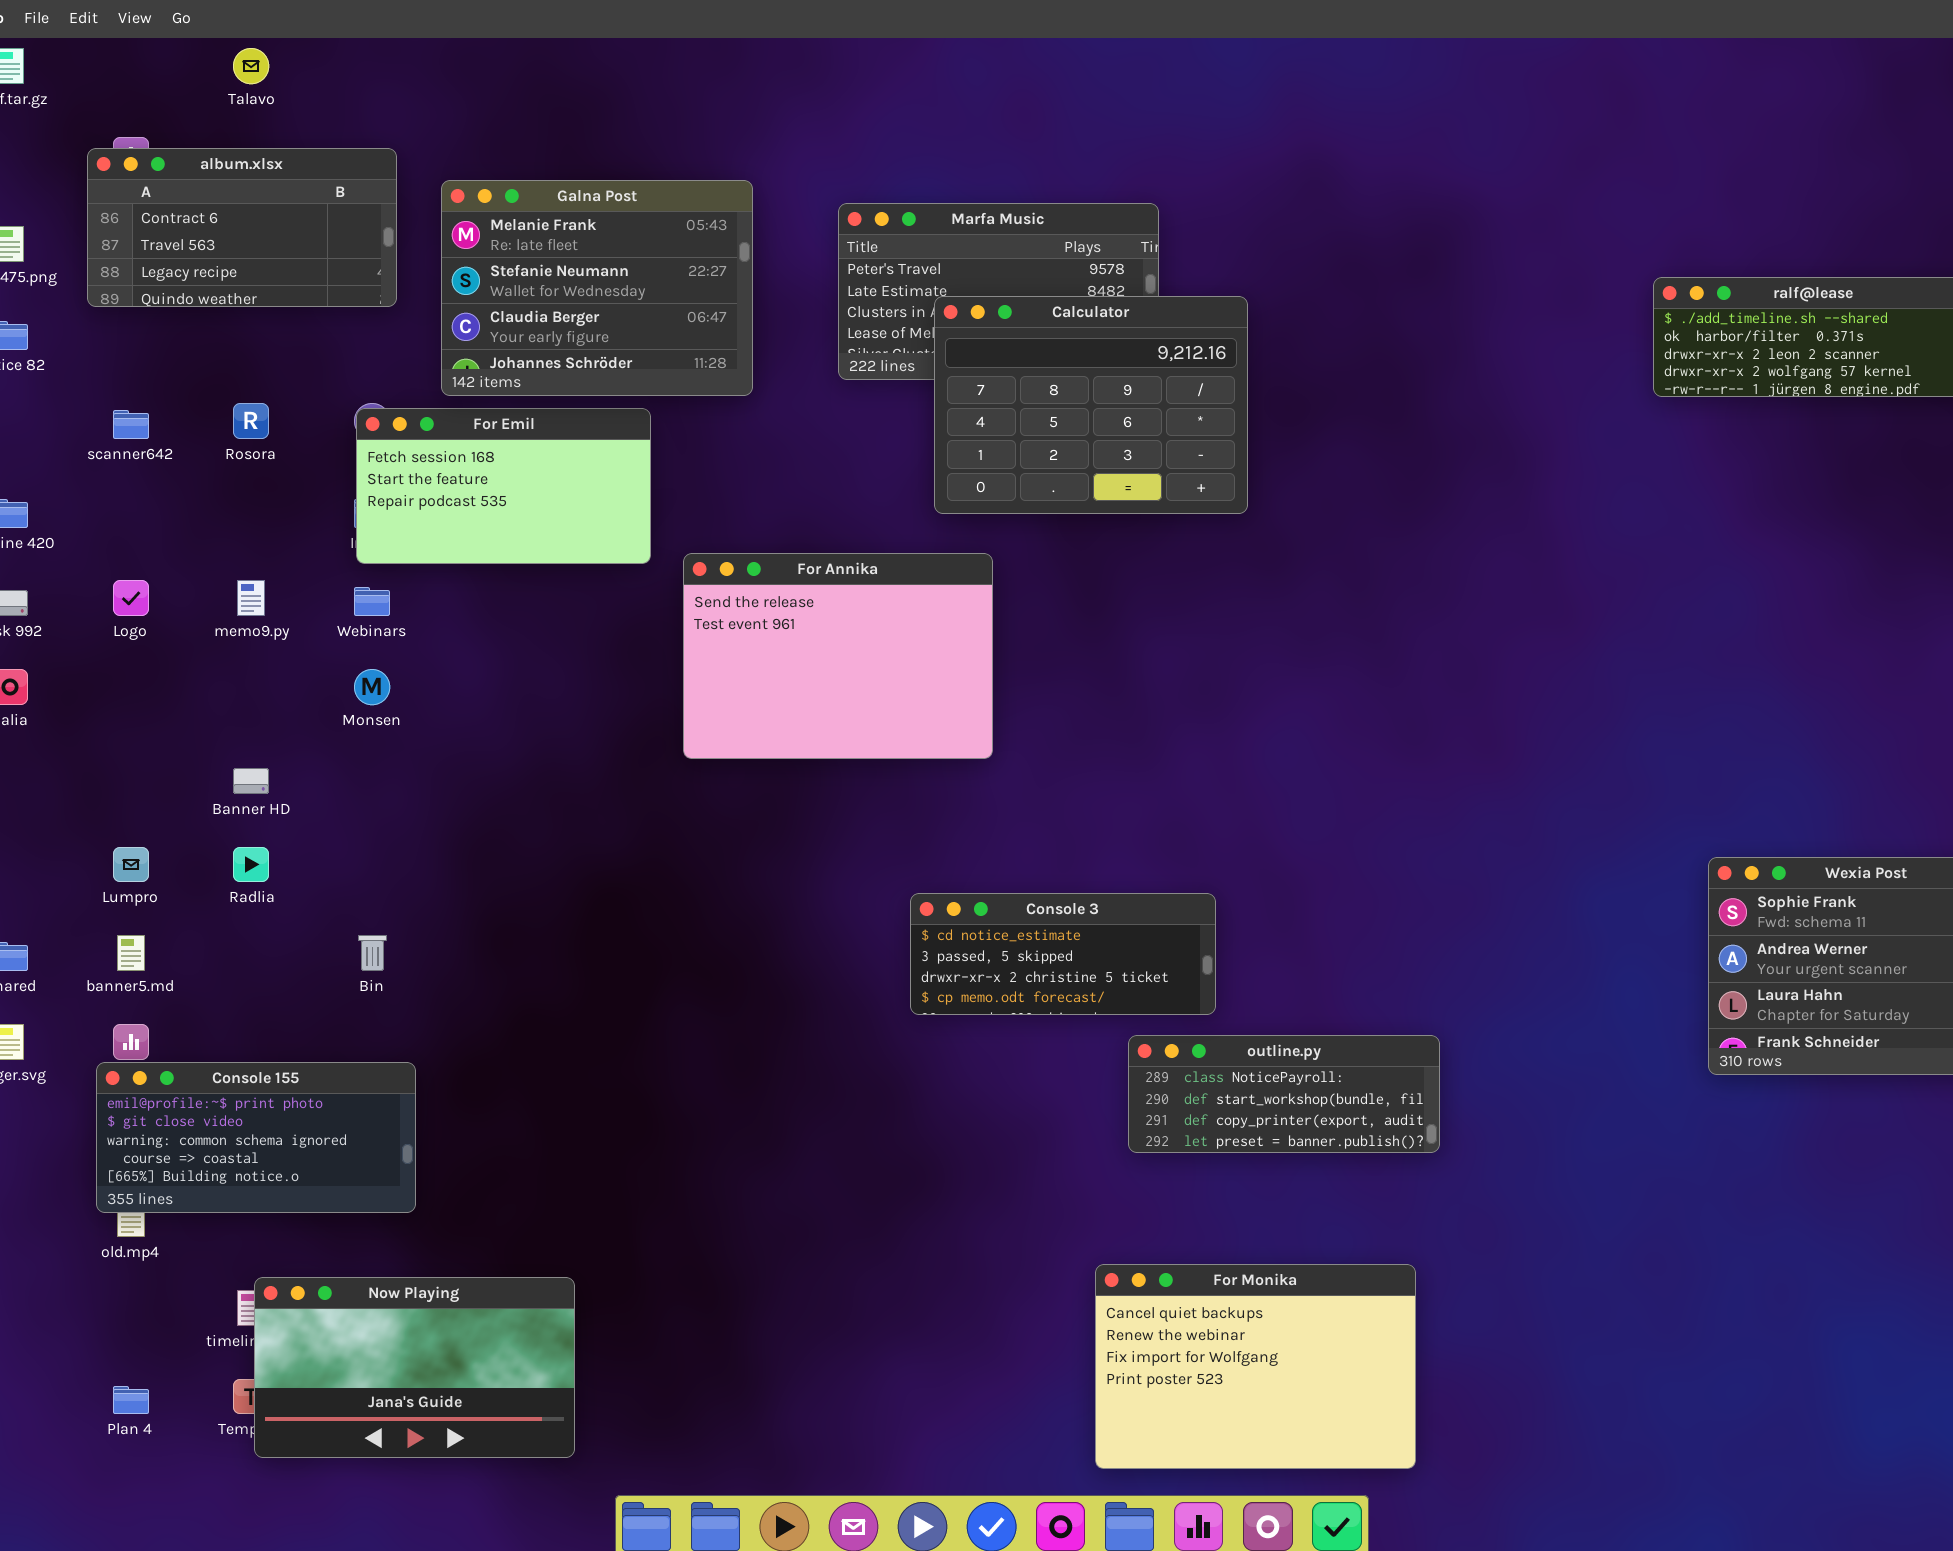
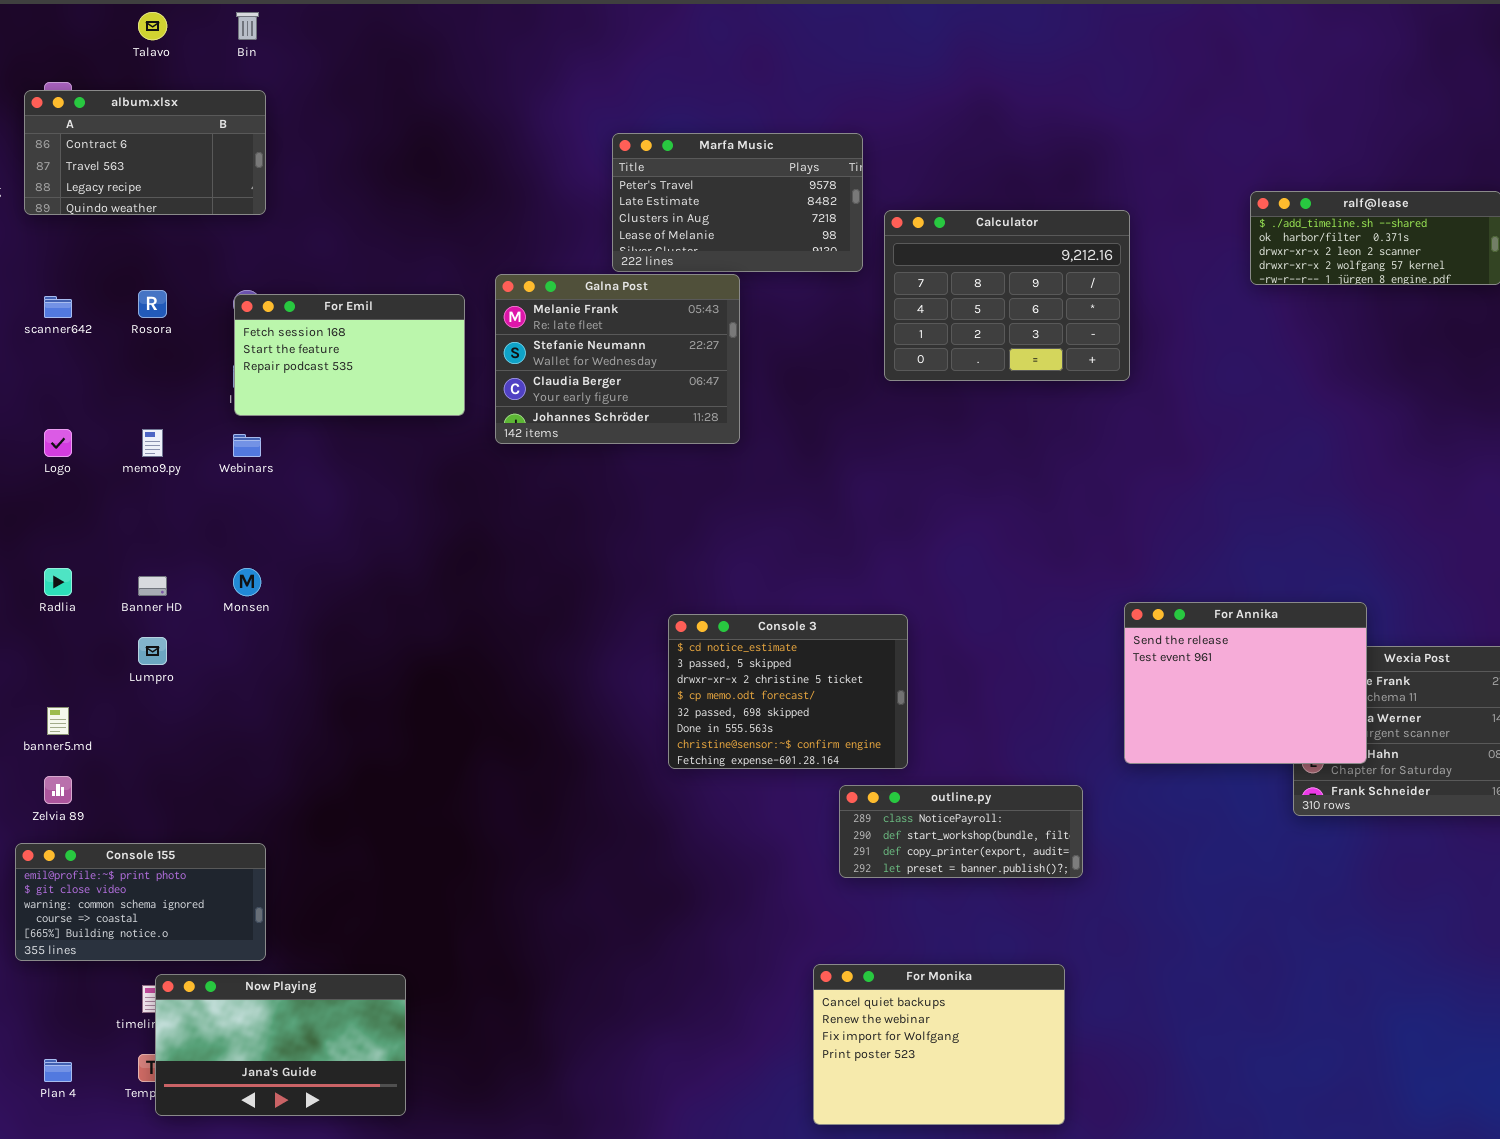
Galna Post: [441,180,753,396] -> [495,274,740,444], moved
Calculator: [934,296,1248,514] -> [884,210,1130,381], moved
For Annika: [683,553,993,759] -> [1124,602,1367,764], moved
Monsen: [354,669,390,705] -> [233,568,261,596], moved
Lumpro: [113,847,149,882] -> [138,637,167,665], moved
Radlia: [233,847,269,882] -> [44,568,72,596], moved
Console 3: [910,893,1216,1015] -> [668,614,908,769], resized
Bin: [358,935,387,971] -> [236,12,259,40], moved
Console 155: [96,1062,416,1213] -> [15,843,266,961], moved

